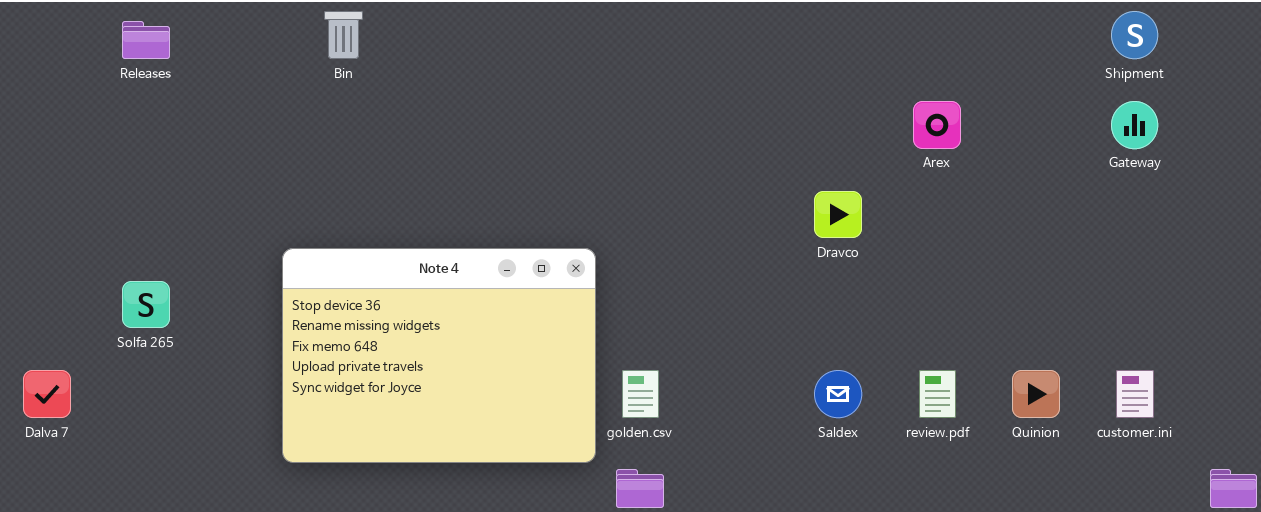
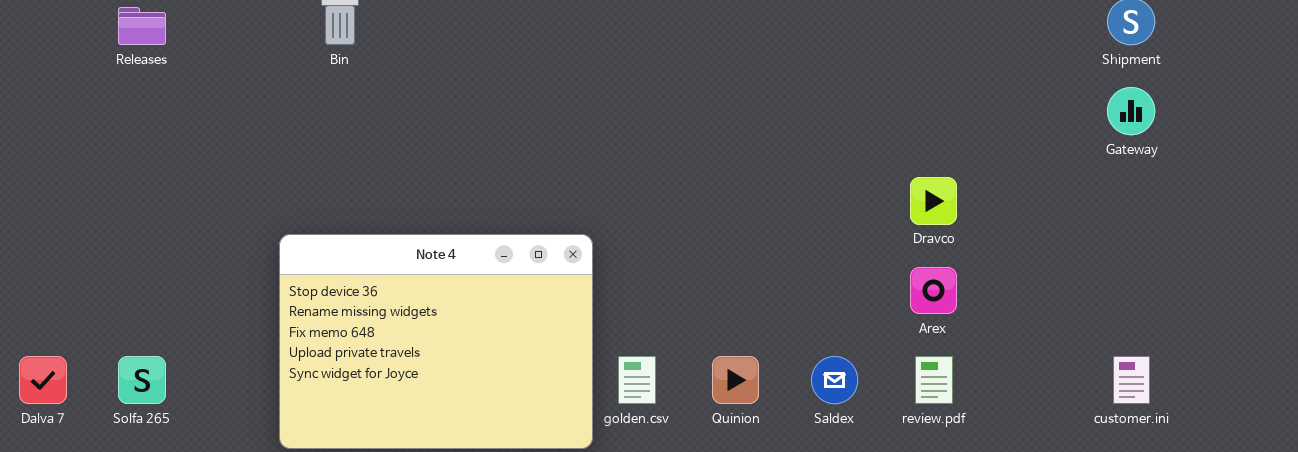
Arex: [913,101,961,149] -> [910,267,957,314], moved
Dravco: [814,191,862,238] -> [910,177,957,225], moved
Solfa 265: [122,281,170,328] -> [118,356,166,404], moved
Quinion: [1012,370,1060,418] -> [712,356,759,404], moved

